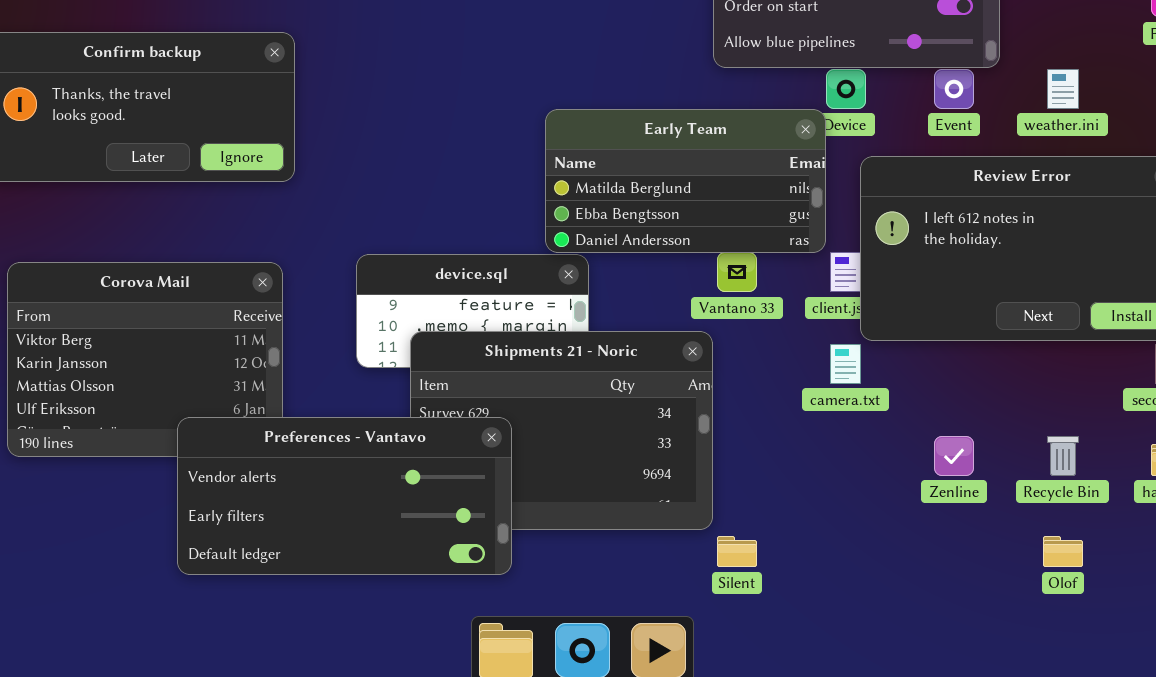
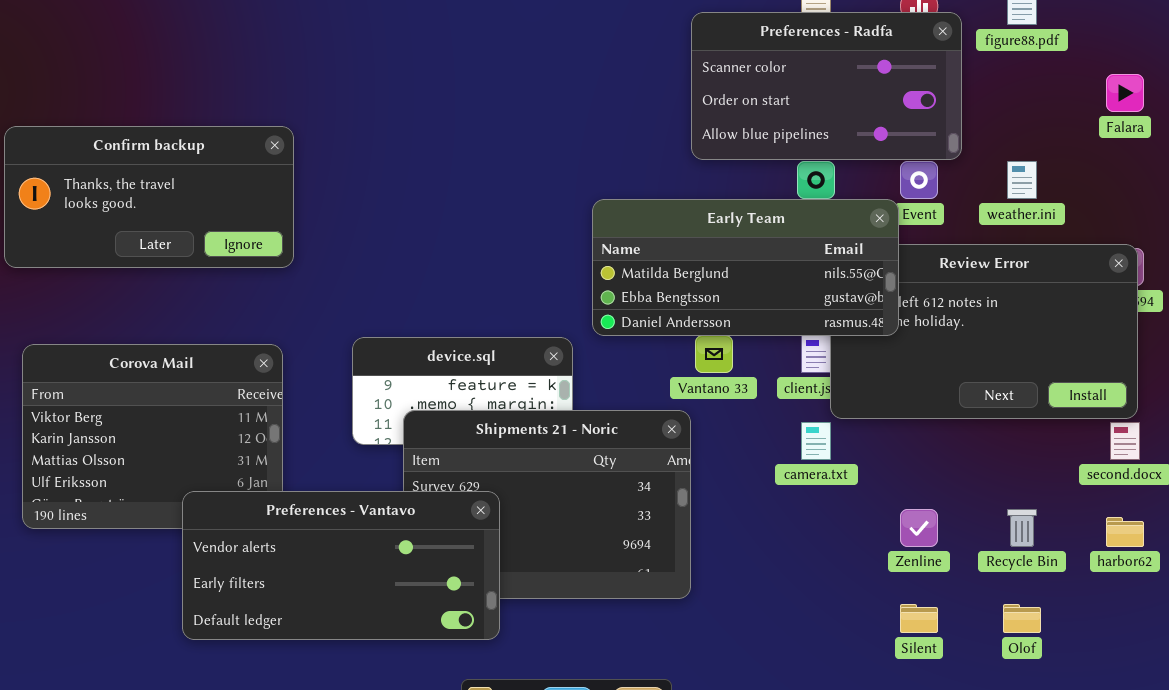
Early Team: [545,109,826,253] -> [592,199,899,336], moved, resized
Silent: [717,536,757,567] -> [900,604,938,633], moved

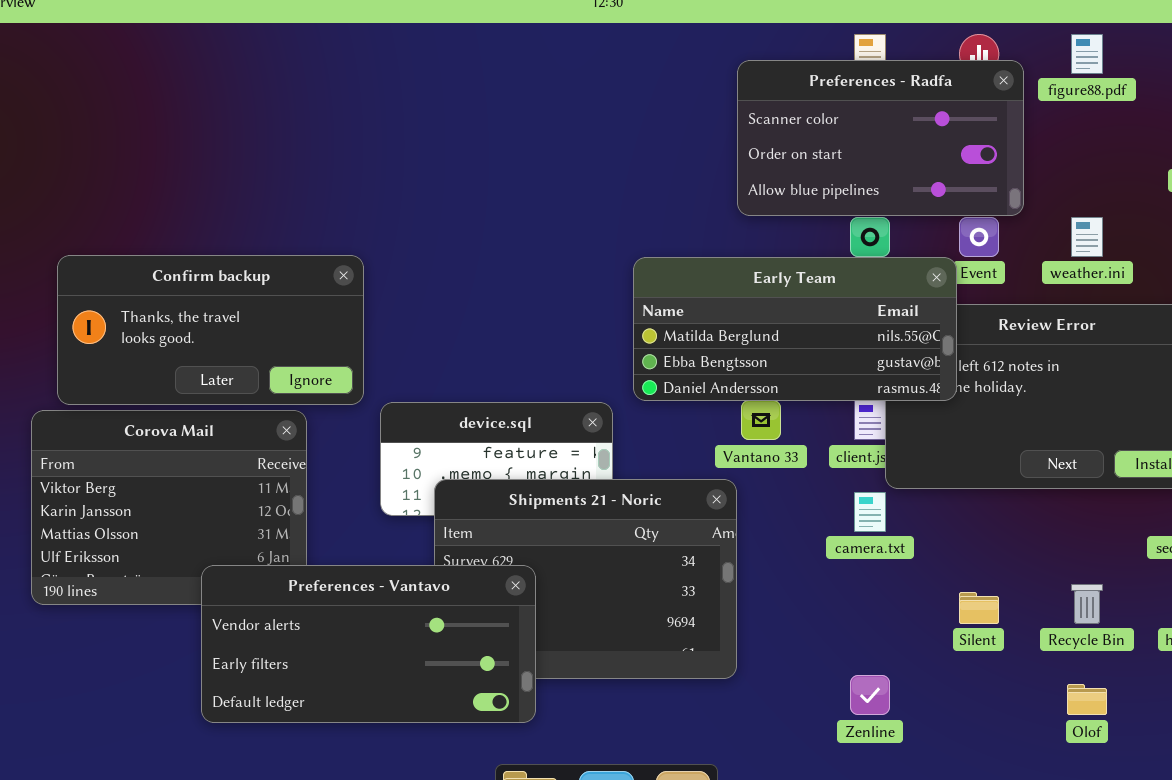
Confirm backup: [4,126,294,268] -> [57,255,364,405], moved
Zenline: [900,509,938,547] -> [850,675,890,715], moved
Silent: [900,604,938,633] -> [959,592,999,624], moved

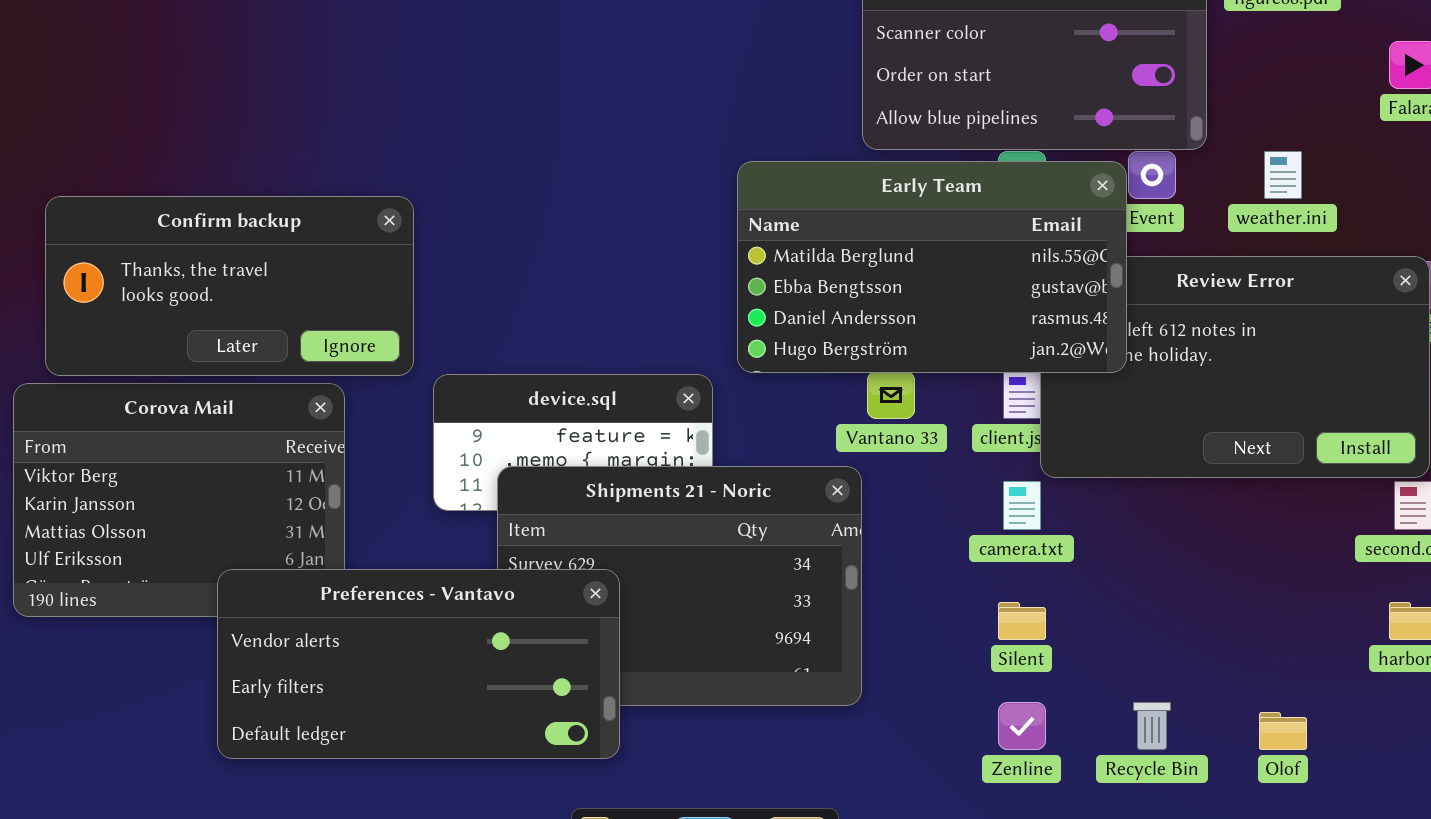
Early Team: [633,257,957,401] -> [737,161,1127,373], resized
Recycle Bin: [1071,584,1103,624] -> [1133,702,1171,750], moved
Silent: [959,592,999,624] -> [998,602,1046,640], moved

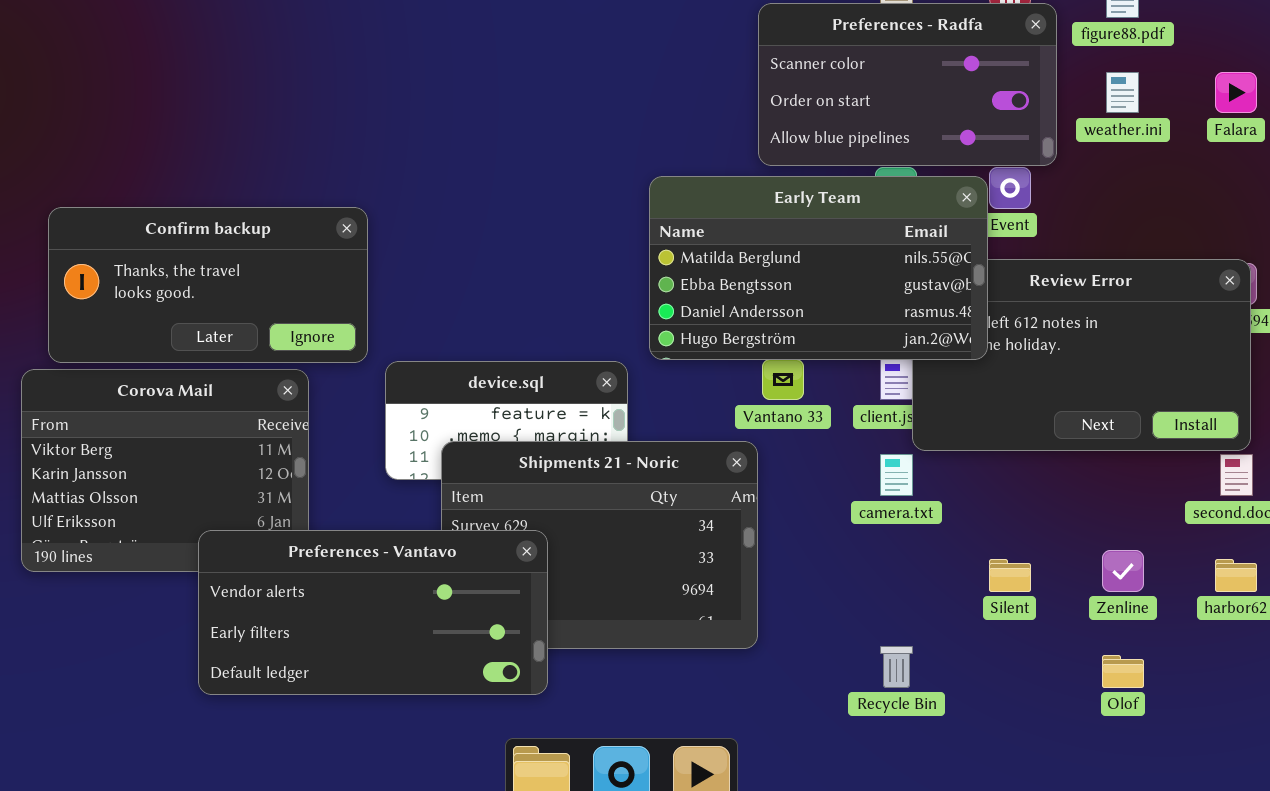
weather.ini: [1264,151,1302,199] -> [1106,72,1139,113], moved
Silent: [998,602,1046,640] -> [989,559,1031,592], moved
Zenline: [998,702,1046,750] -> [1102,550,1144,592], moved
Recycle Bin: [1133,702,1171,750] -> [880,646,913,688], moved

